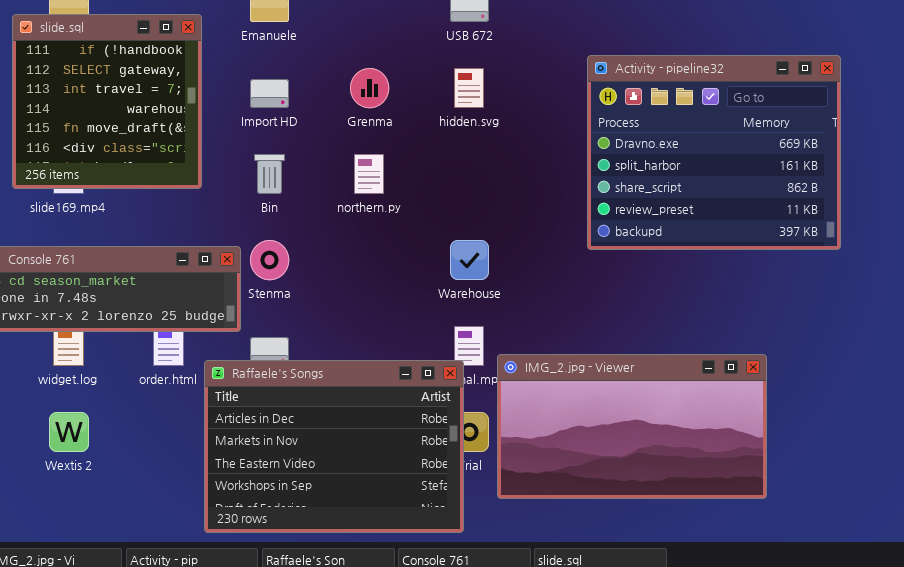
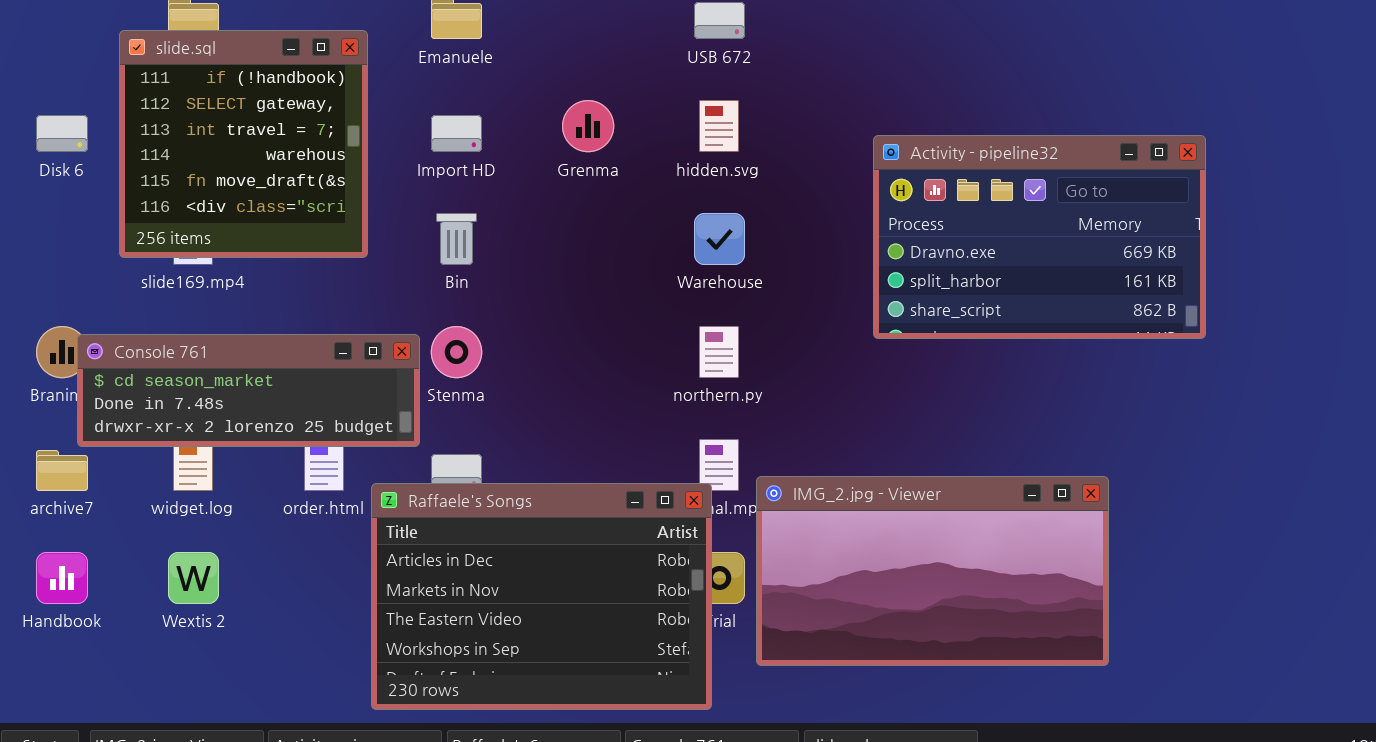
Activity - pipeline32: [587,55,841,250] -> [873,135,1206,339], resized
northern.py: [354,154,384,194] -> [699,326,739,378], moved
Warehouse: [450,240,489,280] -> [694,213,745,265], moved

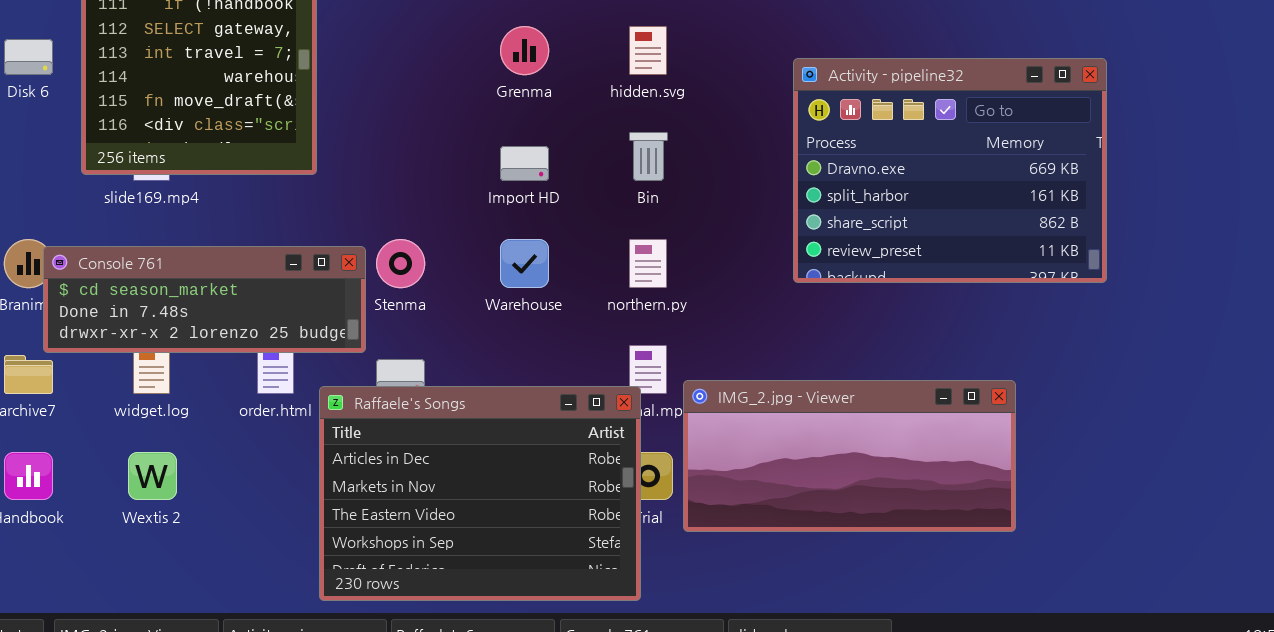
Import HD: [431,115,482,152] -> [500,146,549,181], moved
Activity - pipeline32: [873,135,1206,339] -> [793,58,1107,283], resized
Bin: [436,213,477,265] -> [629,132,668,181], moved
Warehouse: [694,213,745,265] -> [500,239,549,288], moved
IMG_2.jpg - Viewer: [756,476,1109,666] -> [683,380,1016,532], resized

